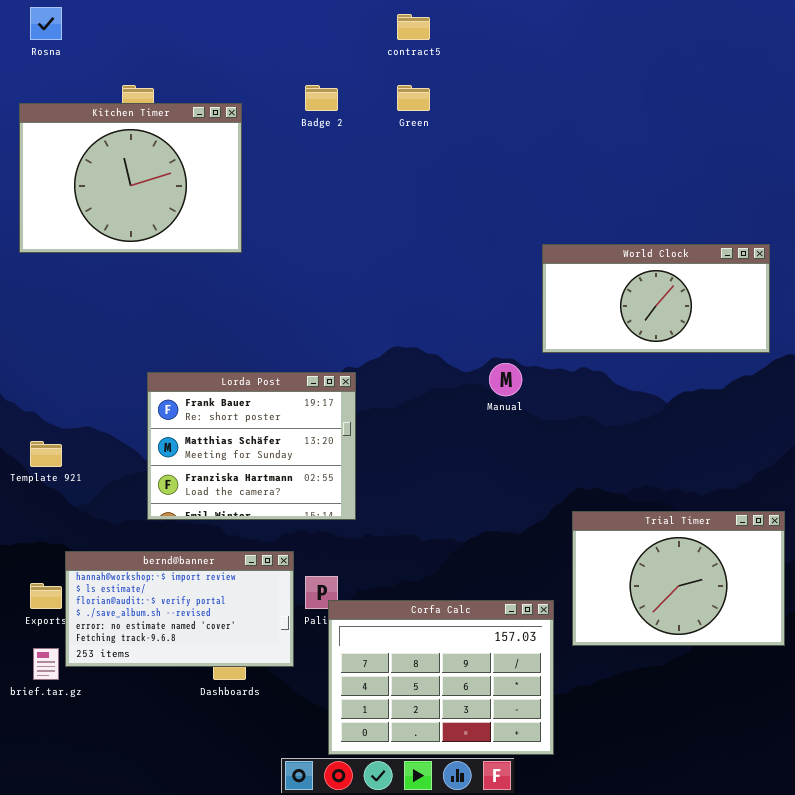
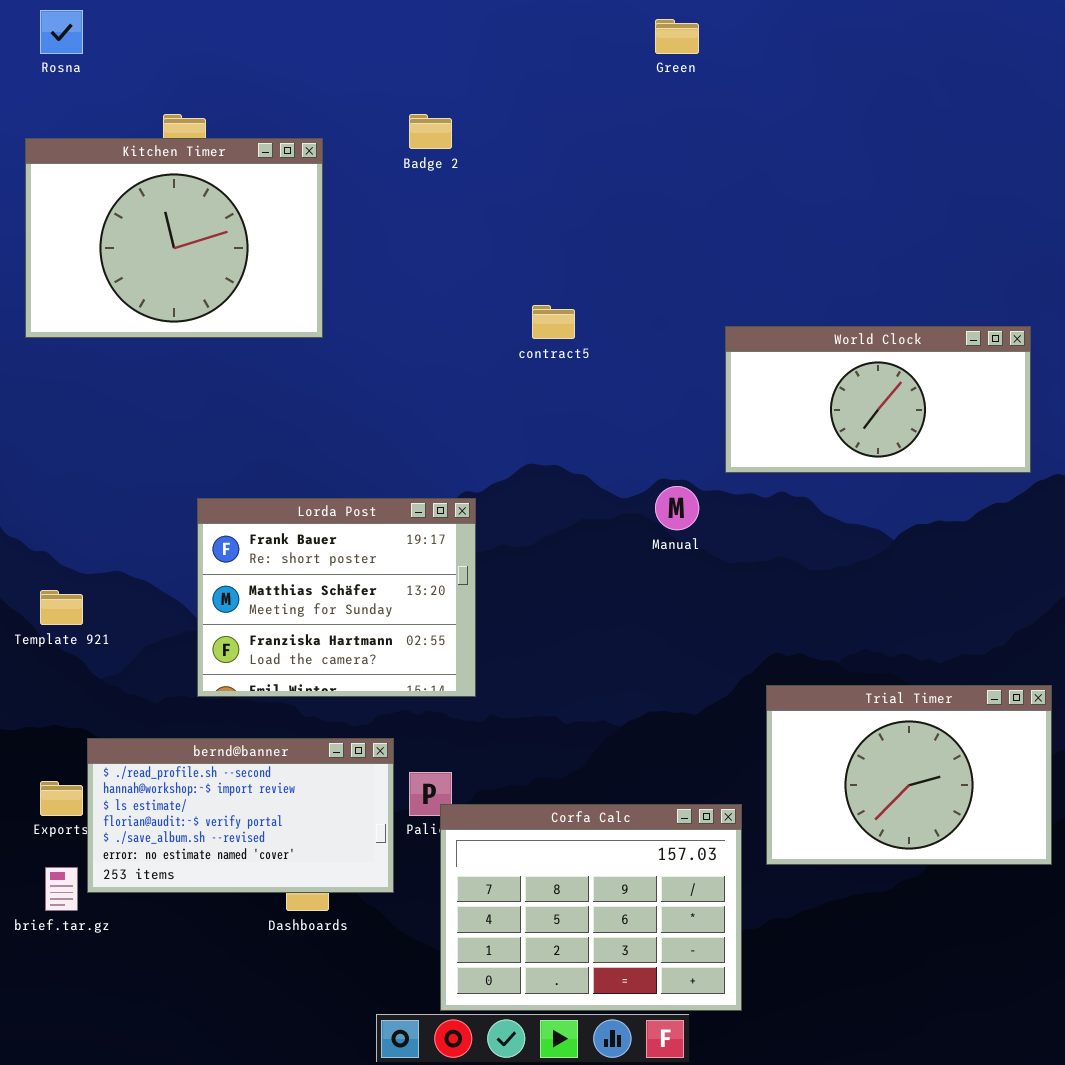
contract5: [397,14,430,40] -> [532,305,575,339], moved
Green: [397,85,430,111] -> [655,19,699,54], moved
bernd@banner: [65,551,294,667] -> [87,738,394,893], scrolled up 1 row

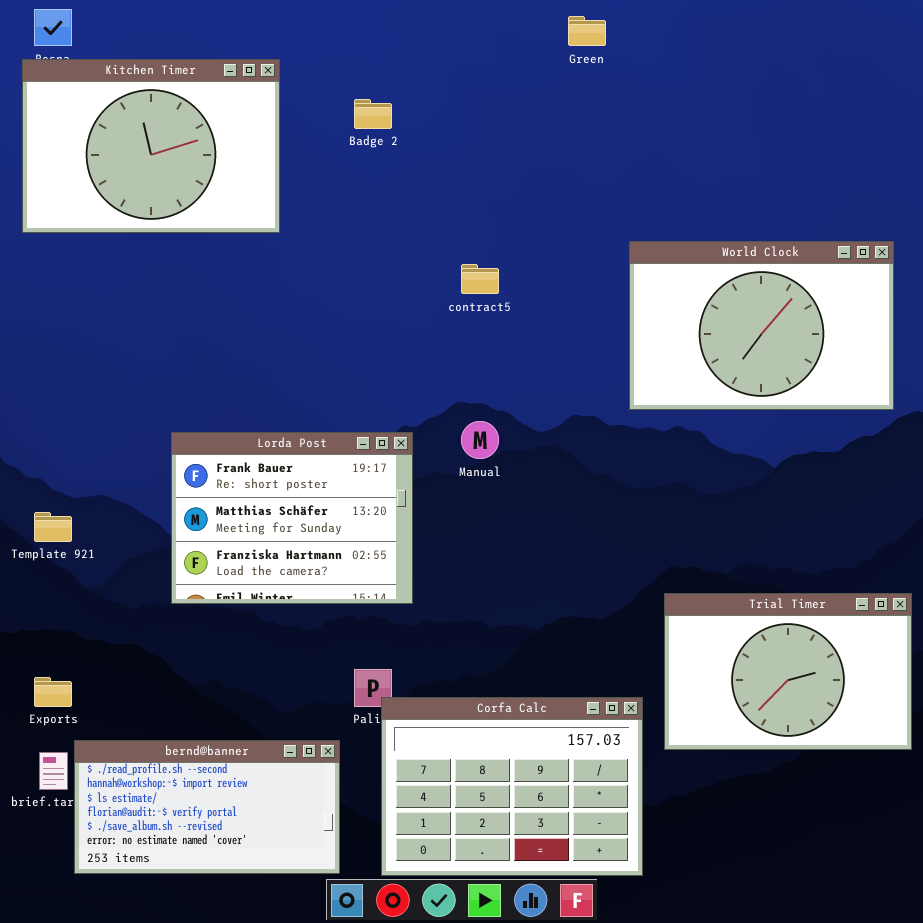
Kitchen Timer: [25,138,323,338] -> [22,59,280,233], moved
World Clock: [725,326,1031,473] -> [629,241,894,410], resized
Manual: [655,486,699,530] -> [461,421,499,459], moved
bernd@banner: [87,738,394,893] -> [74,740,340,874], moved

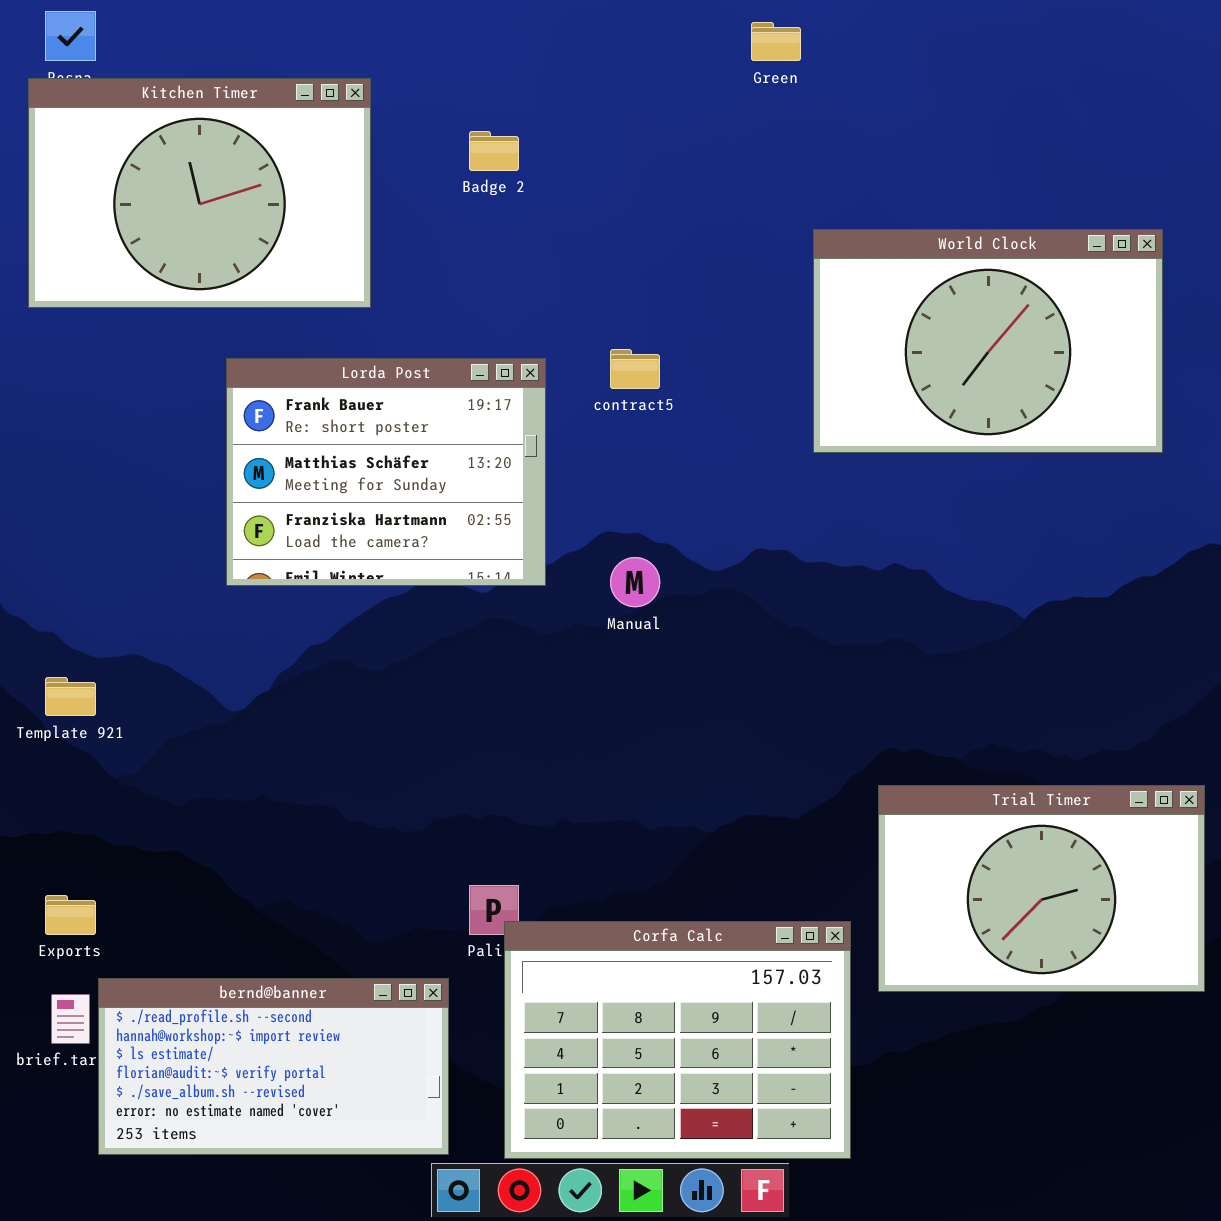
World Clock: [629,241,894,410] -> [813,229,1163,453], moved
Lorda Post: [171,432,413,604] -> [226,358,546,586], moved

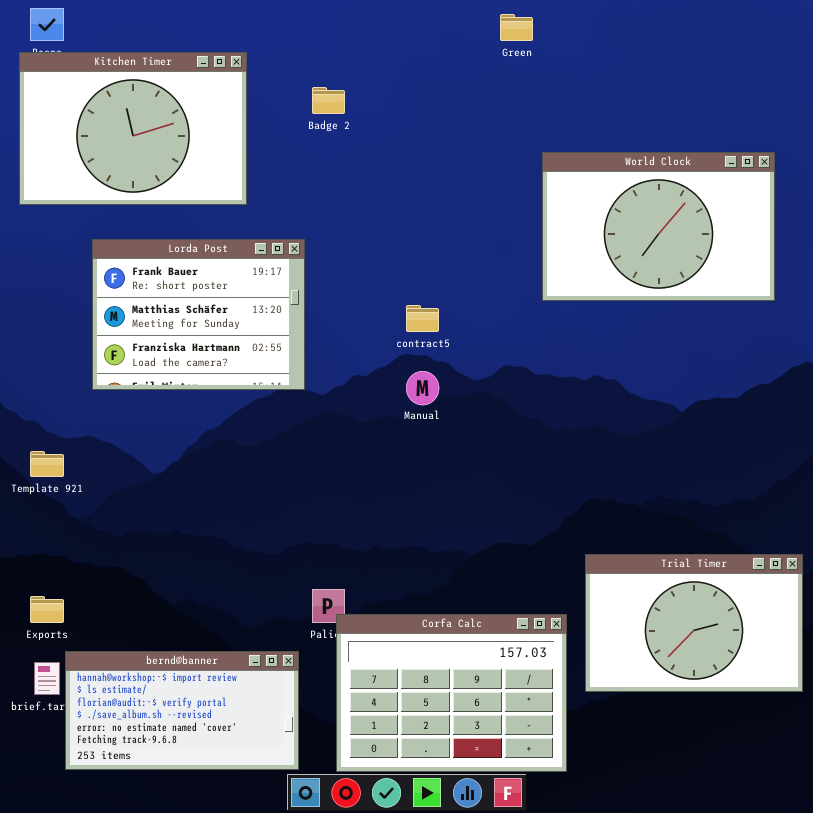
contract5: [610,349,660,389] -> [406,305,439,332], moved
Lorda Post: [226,358,546,586] -> [92,239,305,390], moved
Trial Timer: [878,785,1205,992] -> [585,554,803,692], moved
bernd@banner: [98,978,449,1155] -> [65,651,299,770], scrolled down 1 row

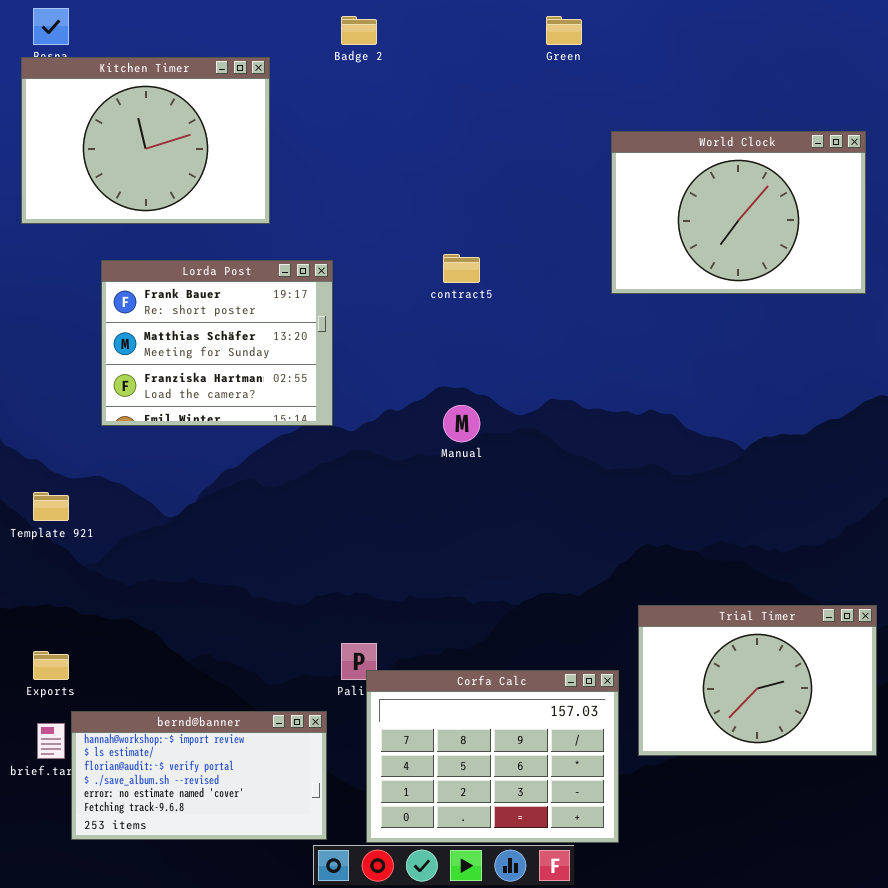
Badge 2: [312,87,345,114] -> [341,16,377,45], moved
World Clock: [542,152,775,301] -> [611,131,866,294], moved
contract5: [406,305,439,332] -> [443,254,480,283], moved

